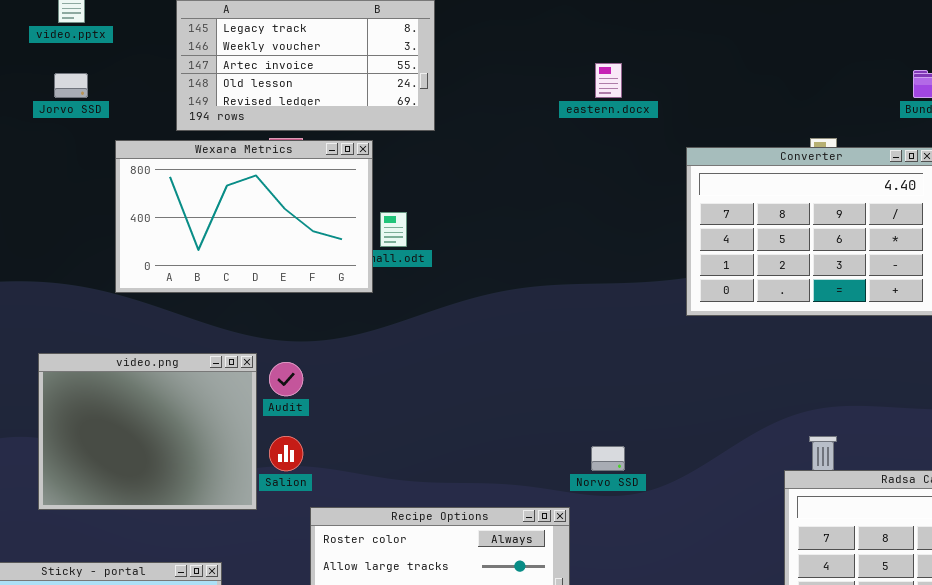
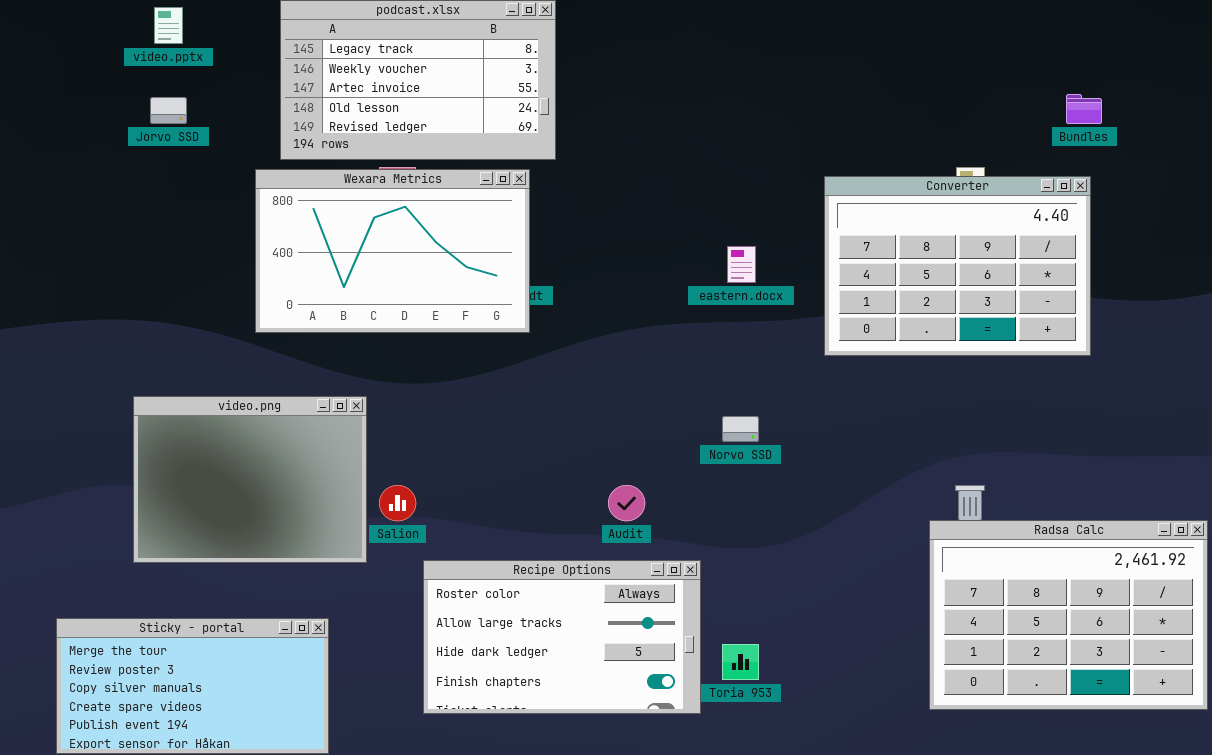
eastern.docx: [595,63,622,98] -> [727,246,756,283], moved
Wexara Metrics: [115,140,373,293] -> [255,169,530,333], moved
Audit: [269,362,303,396] -> [608,485,645,521], moved
Norvo SSD: [591,446,625,471] -> [722,416,759,442], moved

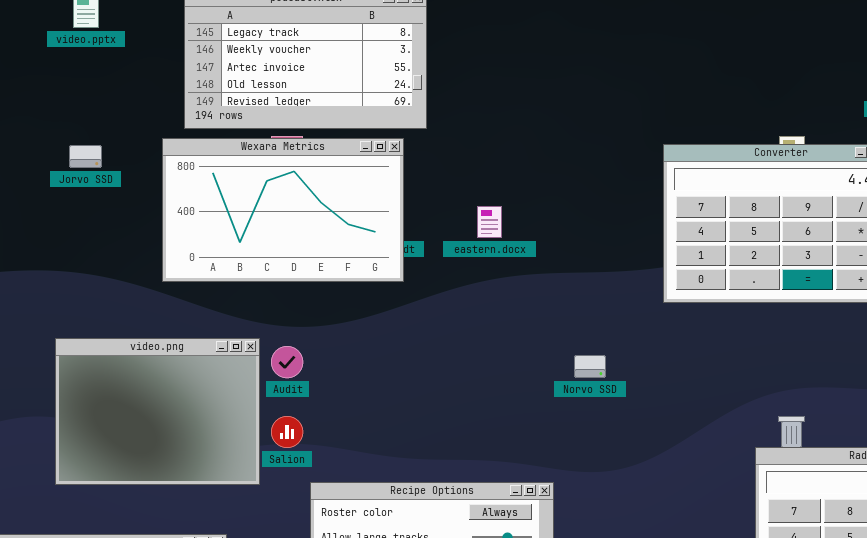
Jorvo SSD: [150,97,187,124] -> [69,145,102,168], moved
eastern.docx: [727,246,756,283] -> [477,206,502,238], moved
Audit: [608,485,645,521] -> [271,346,303,378], moved

